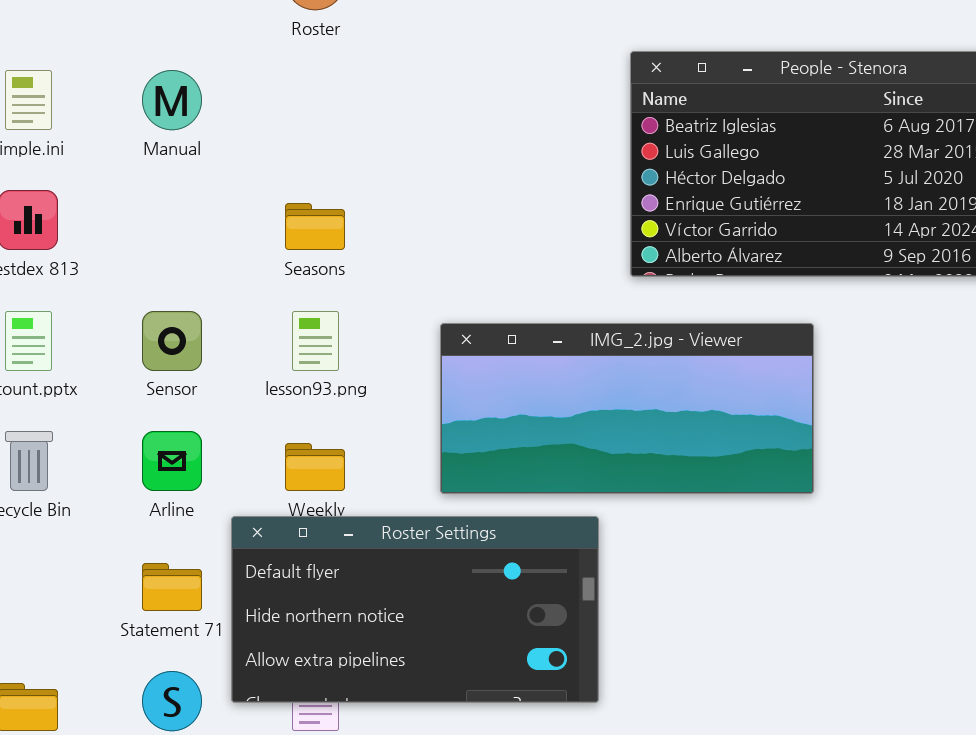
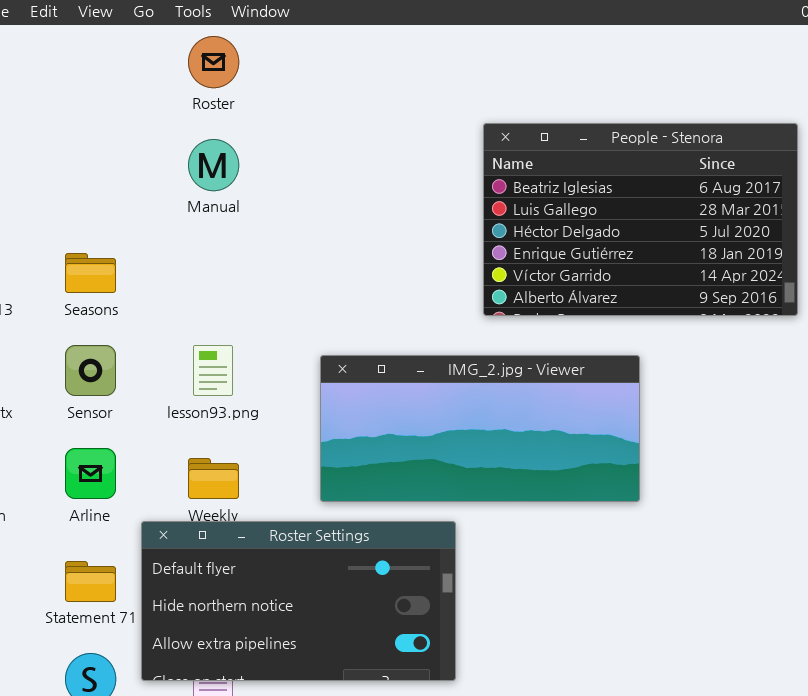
Manual: [142,70,202,130] -> [188,139,239,191], moved
Seasons: [285,203,345,250] -> [65,253,116,293], moved

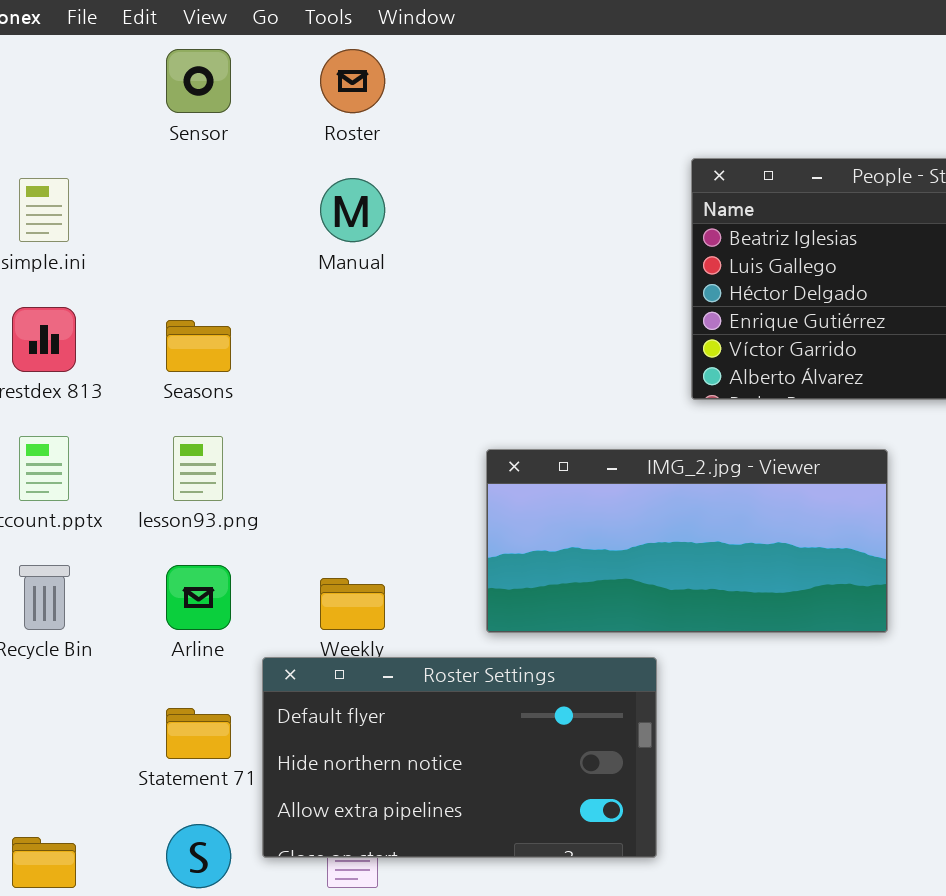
Sensor: [65,345,116,396] -> [166,49,231,113], moved
lesson93.png: [193,345,233,396] -> [173,436,223,501], moved

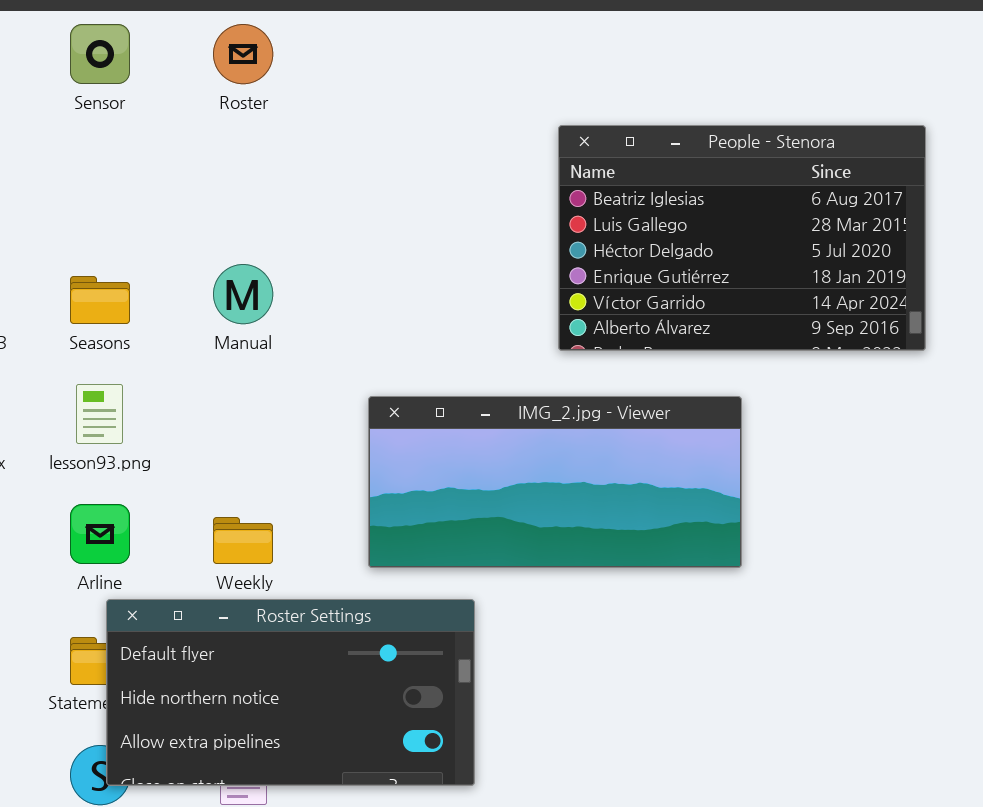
Manual: [320,178,385,242] -> [213,264,273,324], moved
Roster Settings: [262,657,657,858] -> [106,599,475,786], moved

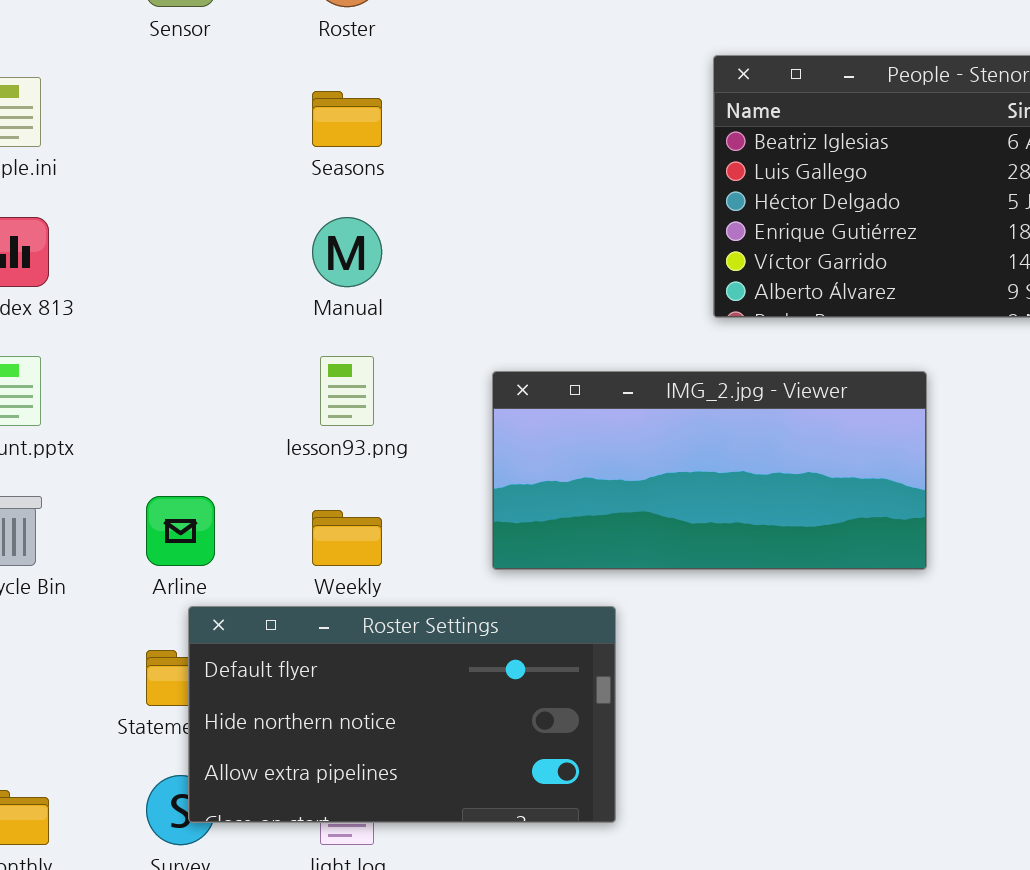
Seasons: [70,276,130,324] -> [312,91,382,147], moved
lesson93.png: [76,384,123,444] -> [320,356,374,426], moved

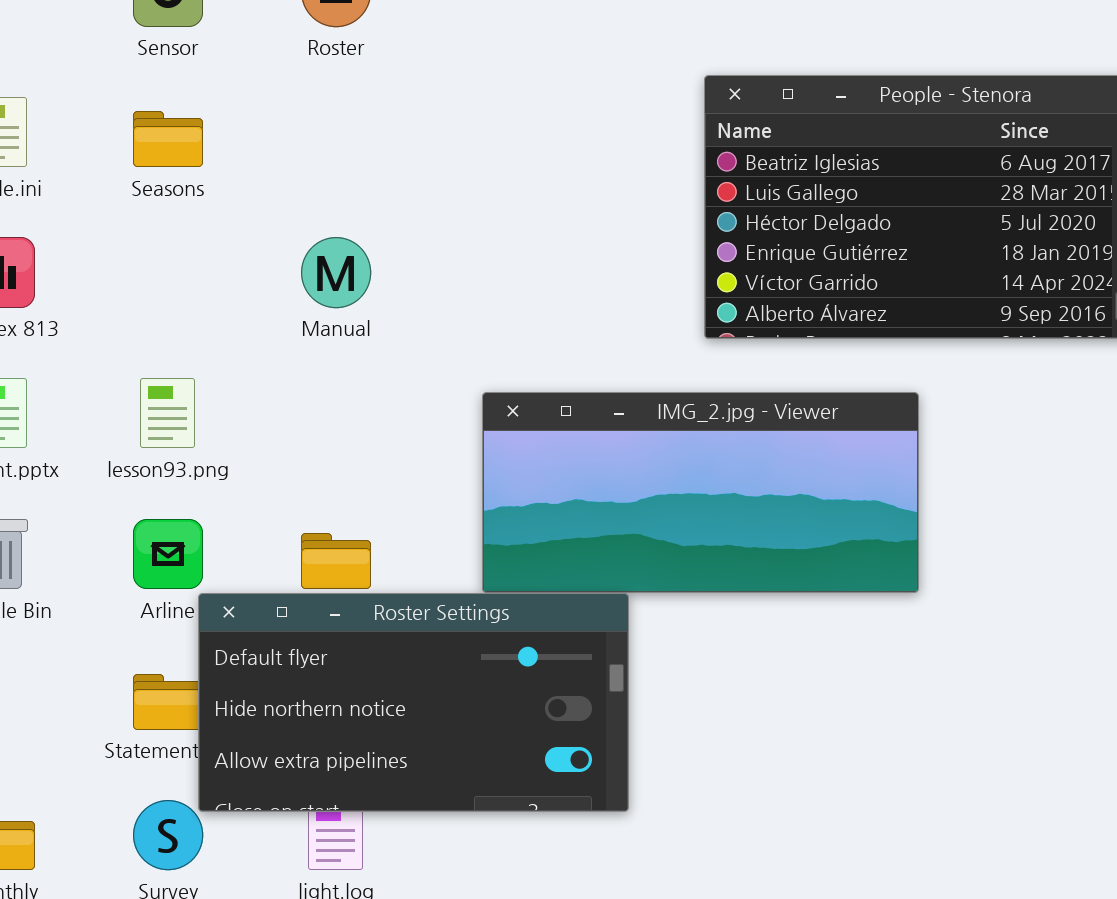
Seasons: [312,91,382,147] -> [133,111,203,167], moved
lesson93.png: [320,356,374,426] -> [140,378,195,448], moved
Roster Settings: [188,606,616,823] -> [198,593,629,812], moved

